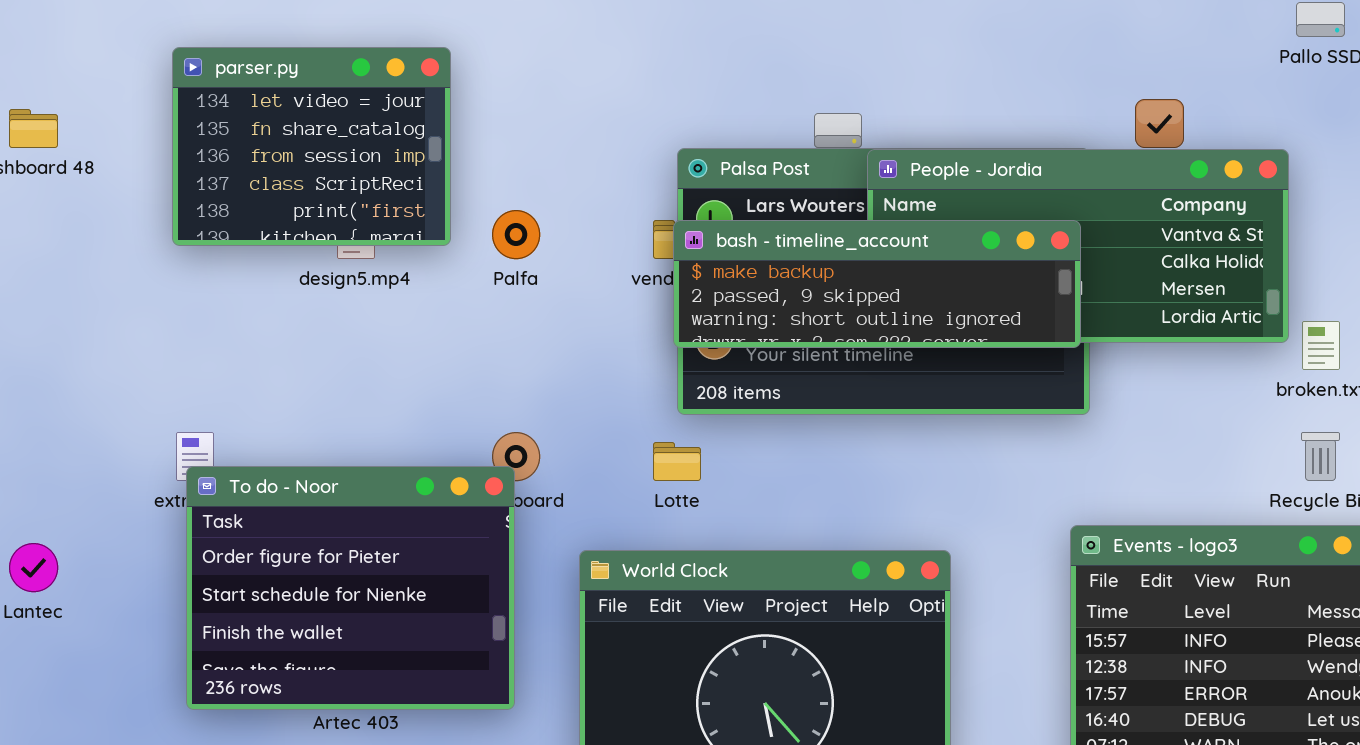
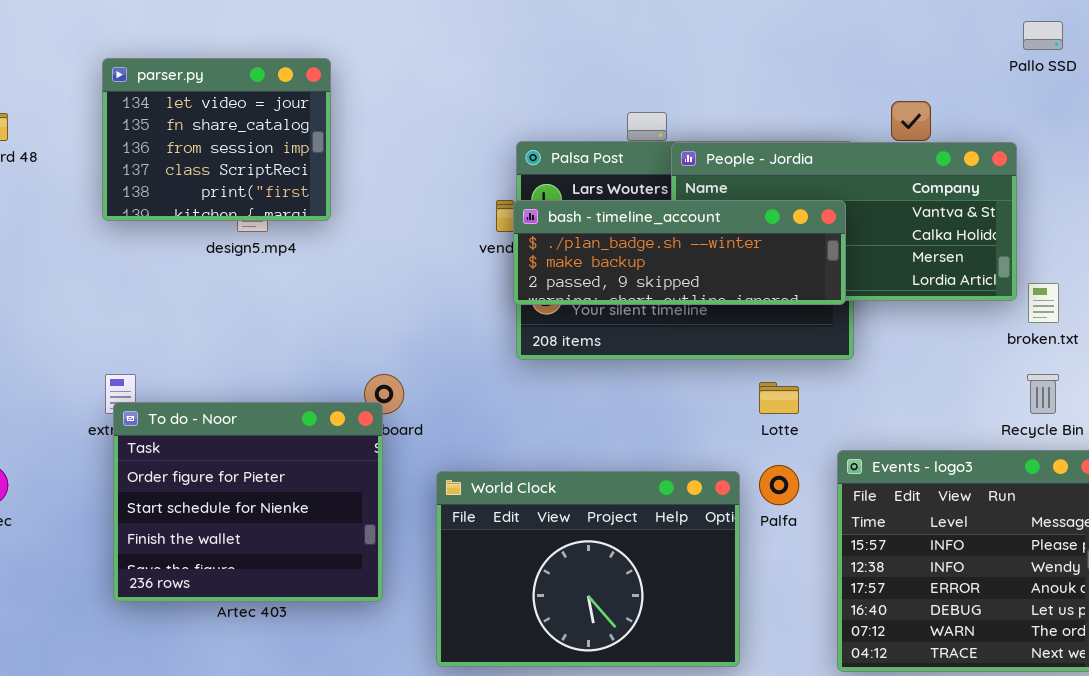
Palfa: [492,210,540,259] -> [759,465,799,505], moved
bash - timeline_account: [673,220,1081,348] -> [513,200,846,305], scrolled up 1 row
Lotte: [653,442,701,481] -> [759,382,799,414], moved

